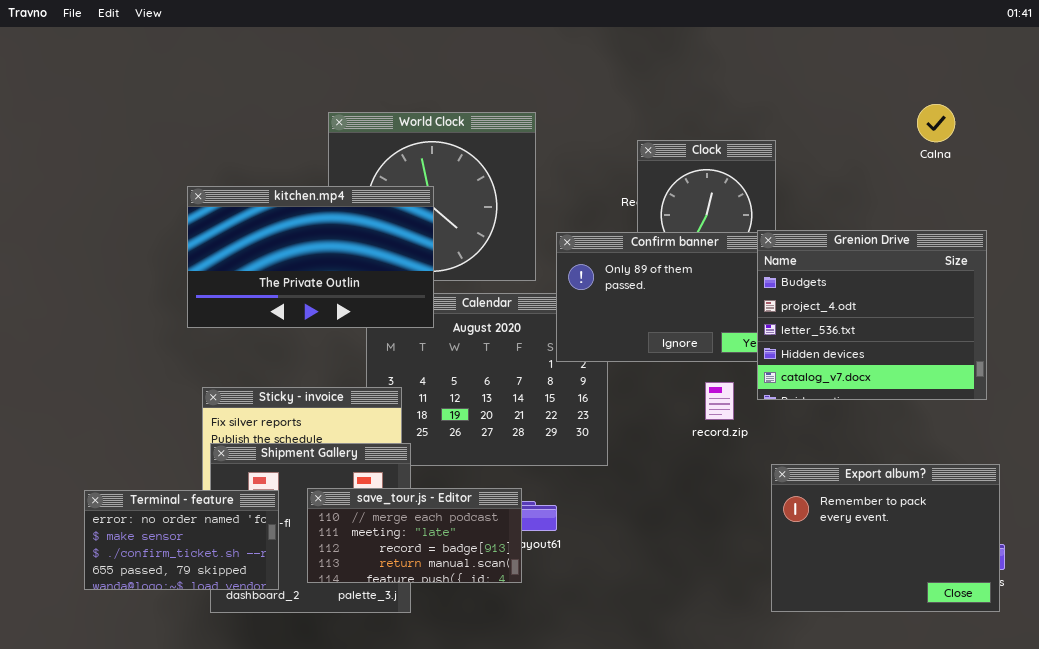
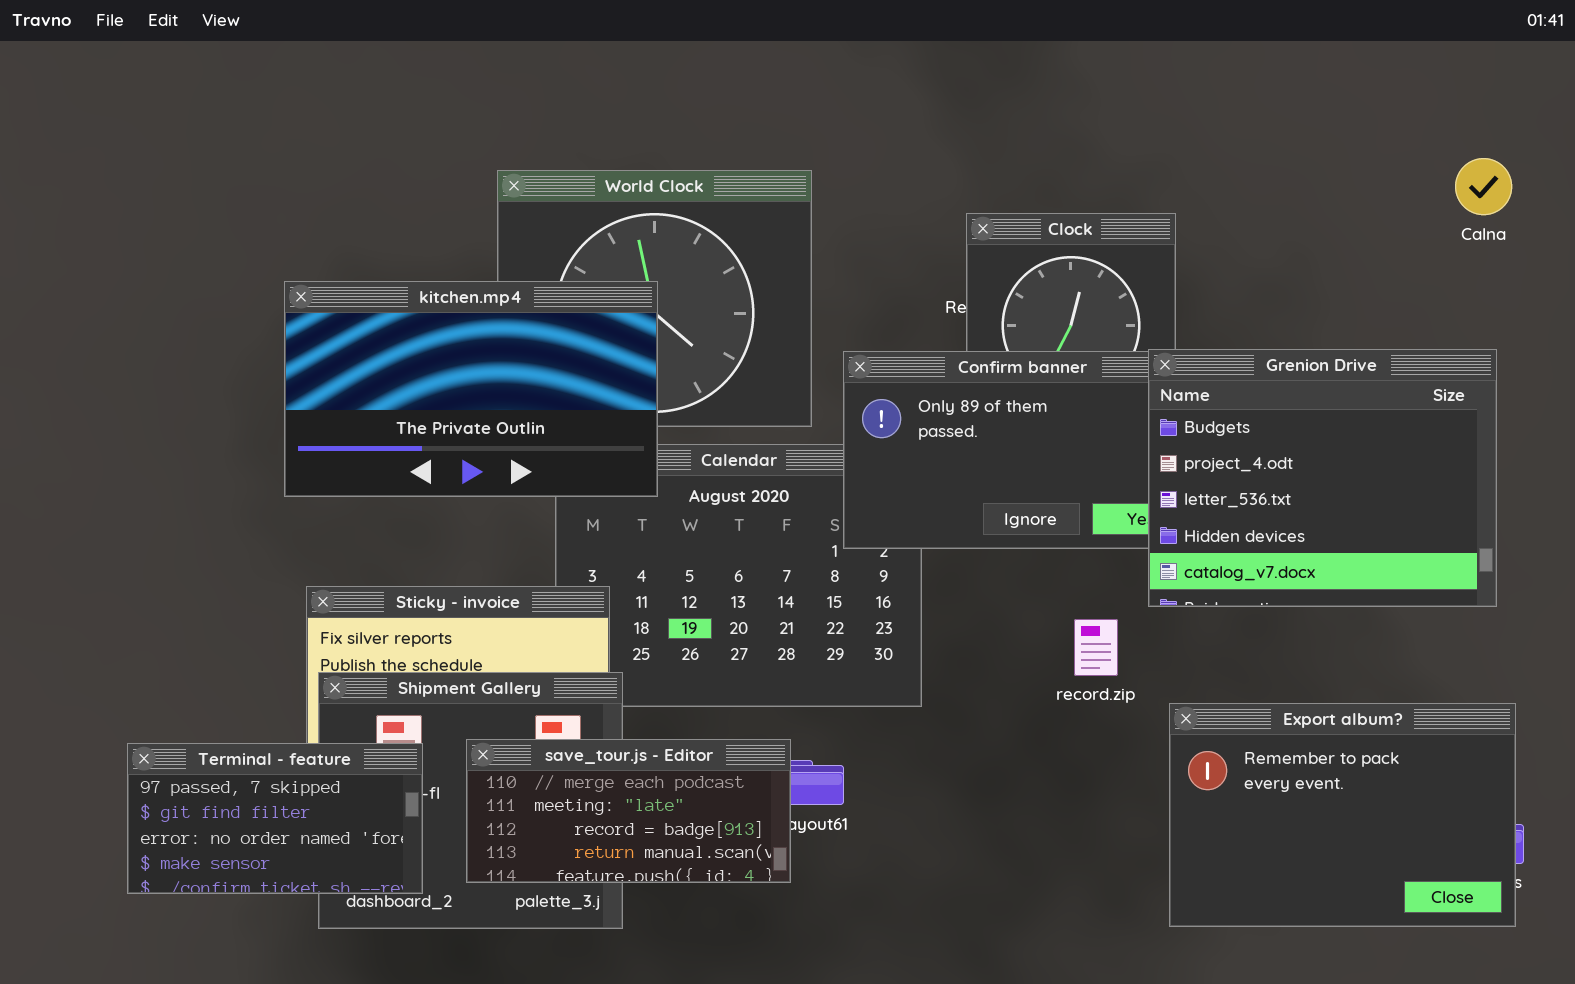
Calna: [917,104,955,142] -> [1455,158,1512,215], moved
record.zip: [705,382,734,420] -> [1074,619,1118,676], moved
Terminal - feature: [84,490,279,590] -> [127,743,423,894], scrolled up 2 rows

